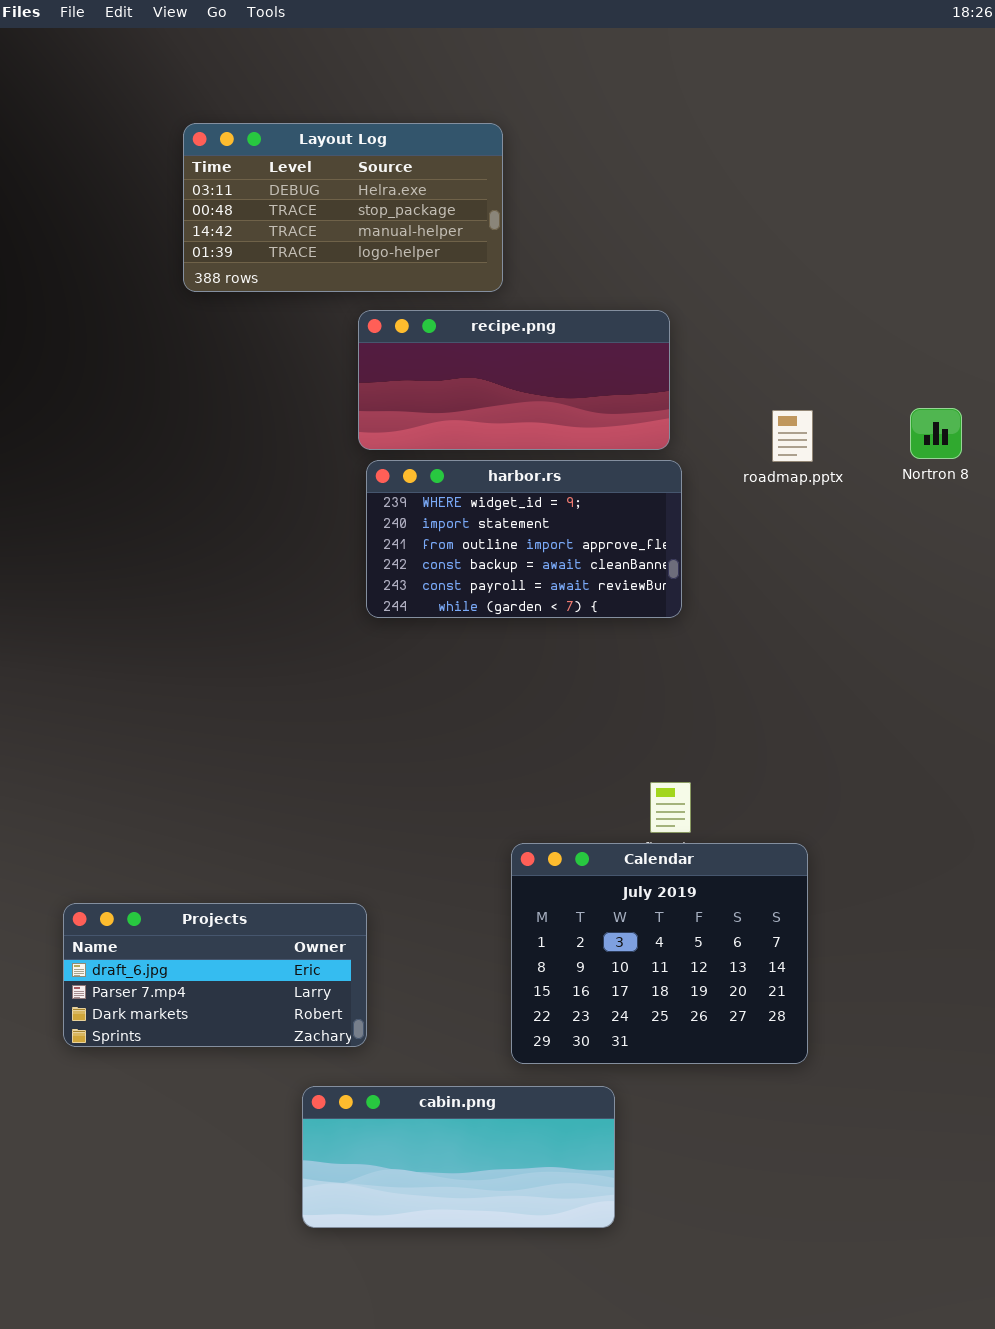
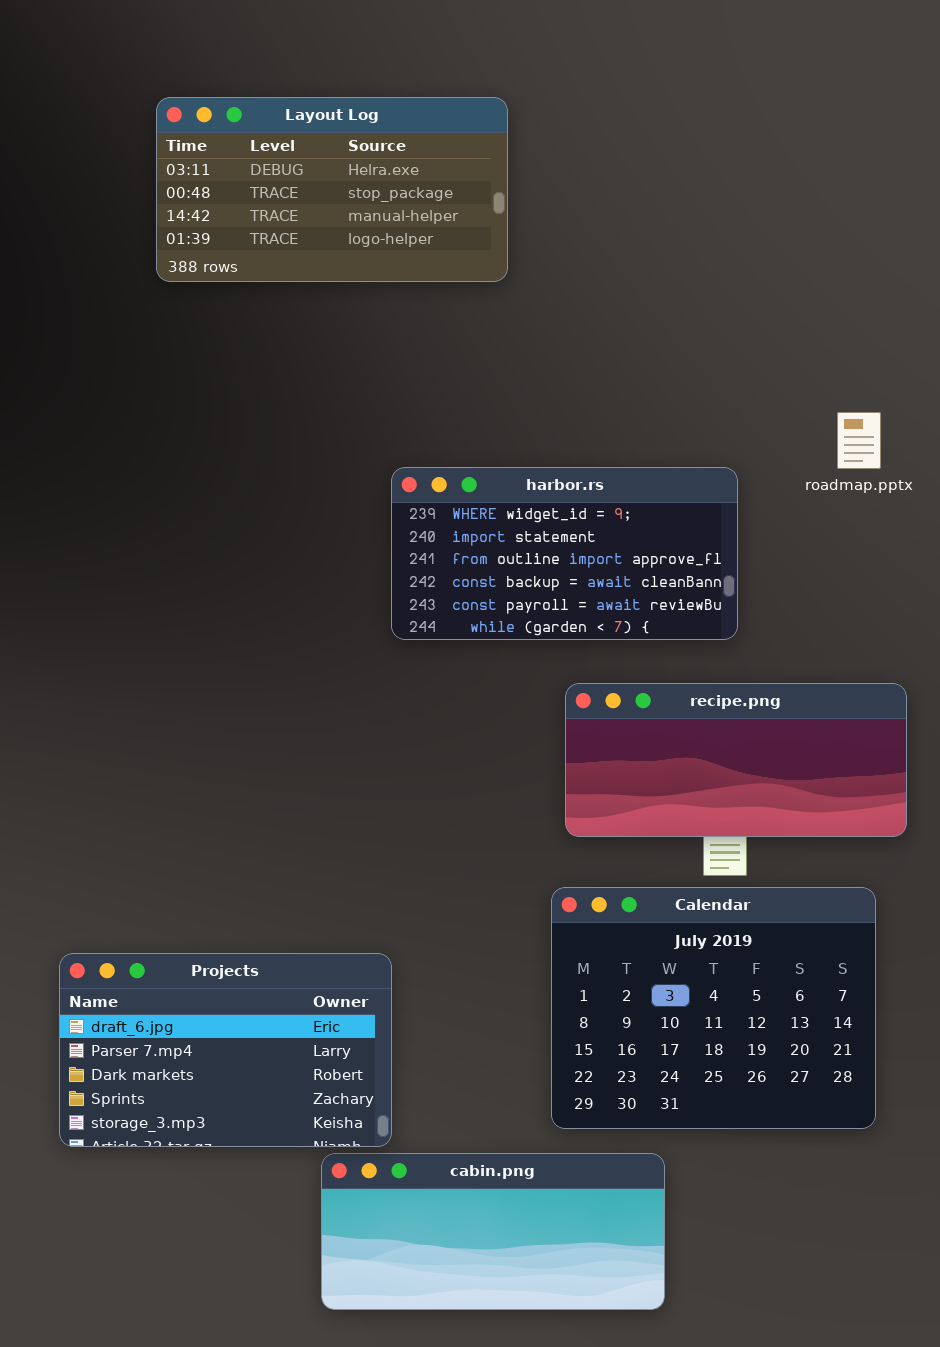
Layout Log: [183,123,503,292] -> [156,97,508,282], moved
recipe.png: [358,310,670,450] -> [565,683,907,837], moved
Projects: [63,903,367,1047] -> [59,953,392,1147], resized

